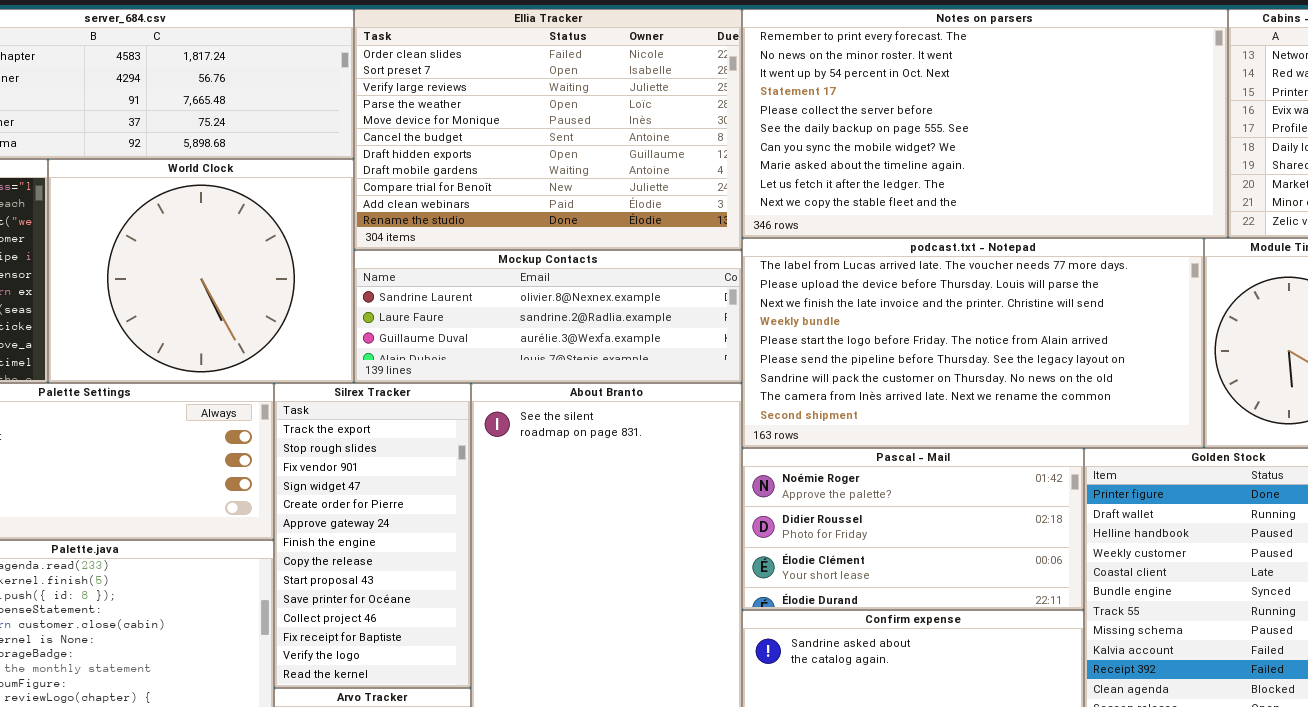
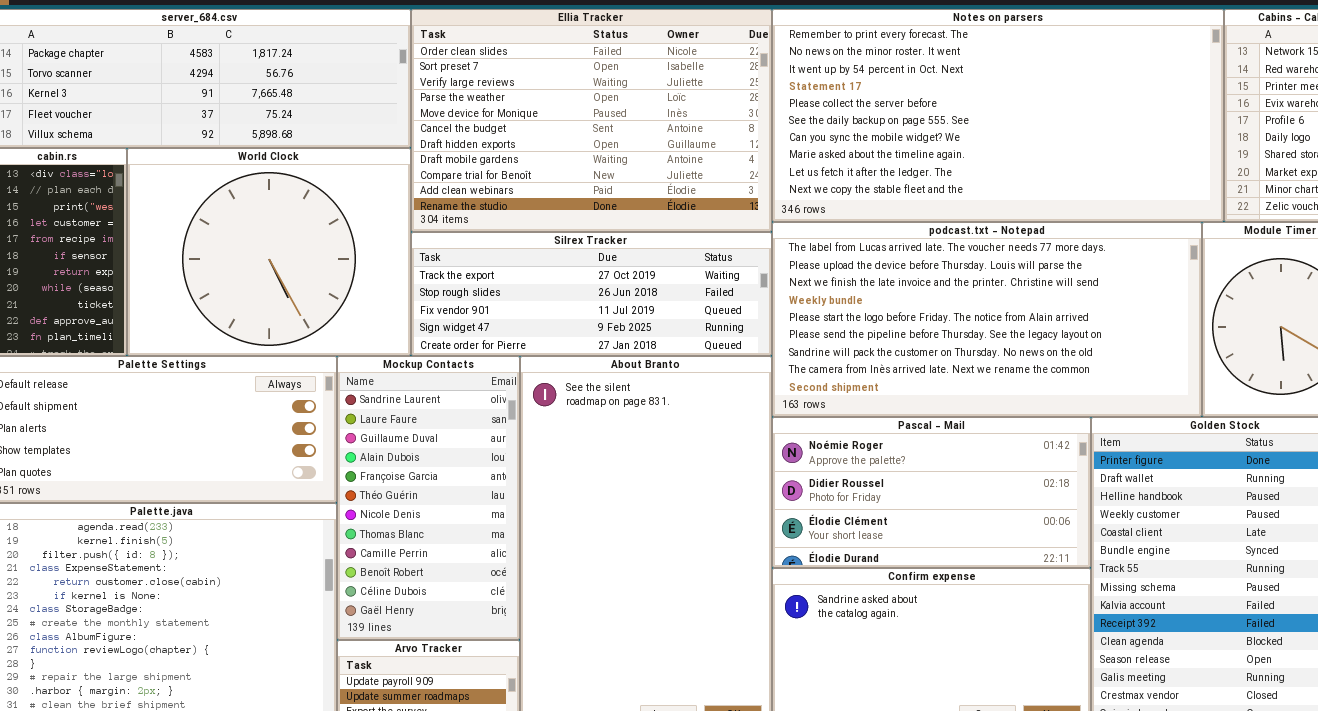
Mockup Contacts: [354,250,742,383] -> [337,356,520,640], moved, resized
Silrex Tracker: [274,383,471,688] -> [411,232,772,356], moved, resized

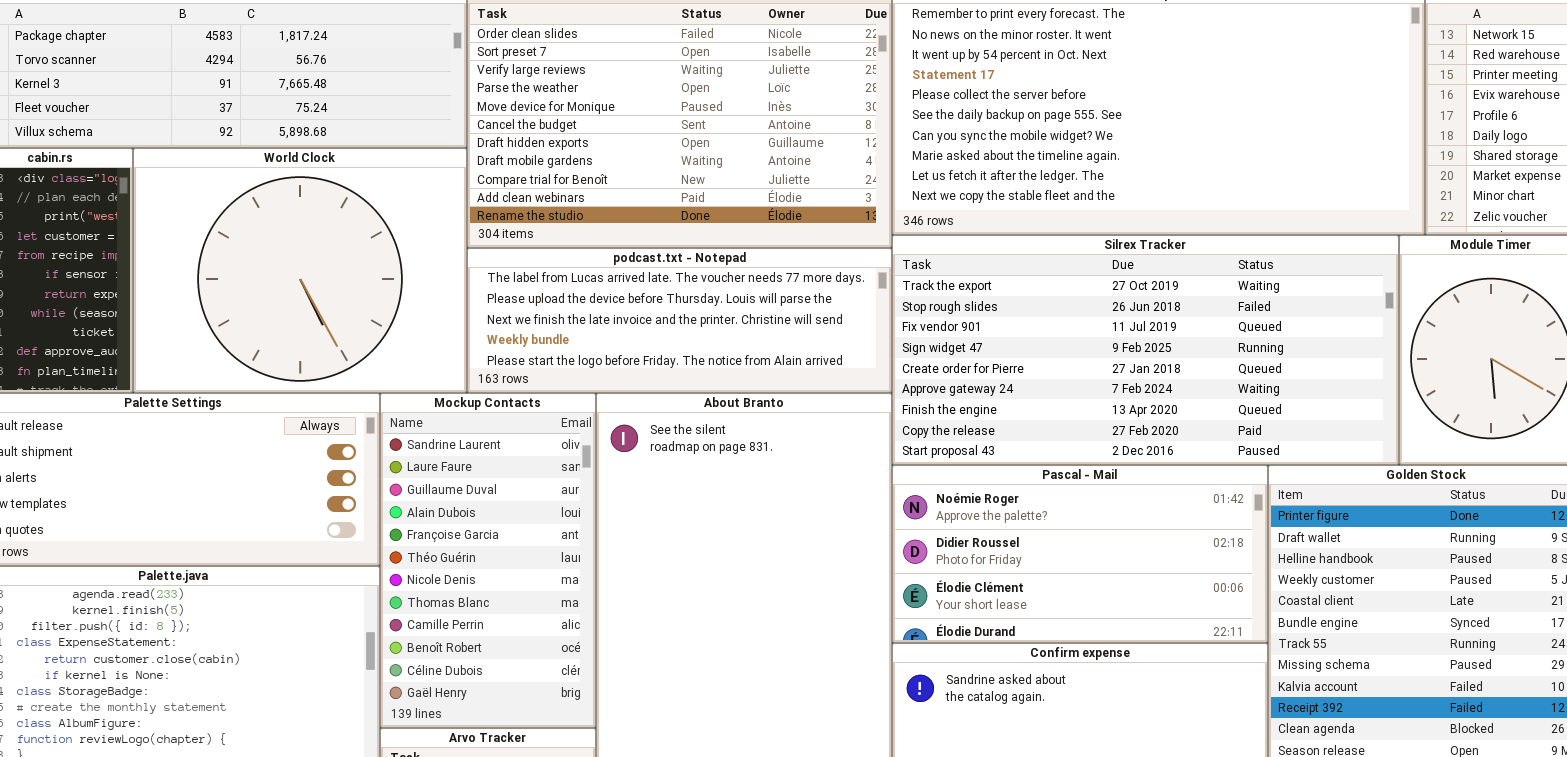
podcast.txt - Notepad: [772,222,1202,417] -> [467,248,892,393], moved, resized
Silrex Tracker: [411,232,772,356] -> [892,235,1399,465], moved, resized

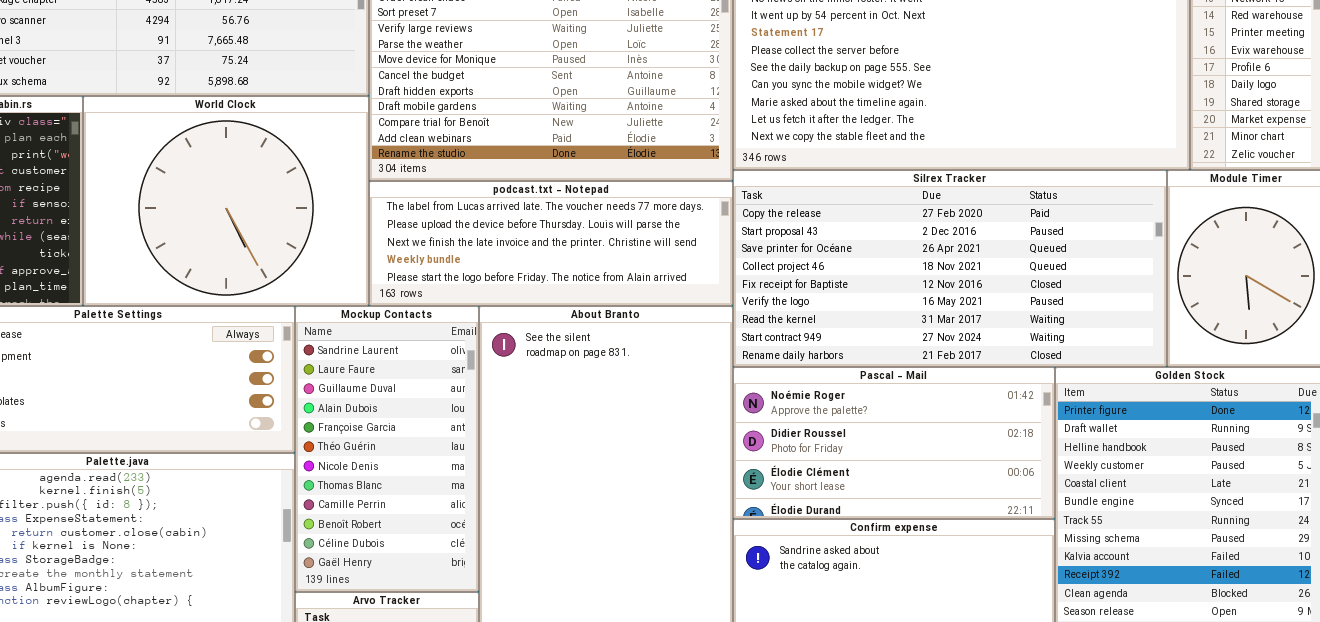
Silrex Tracker: [892,235,1399,465] -> [733,170,1167,367], scrolled down 7 rows

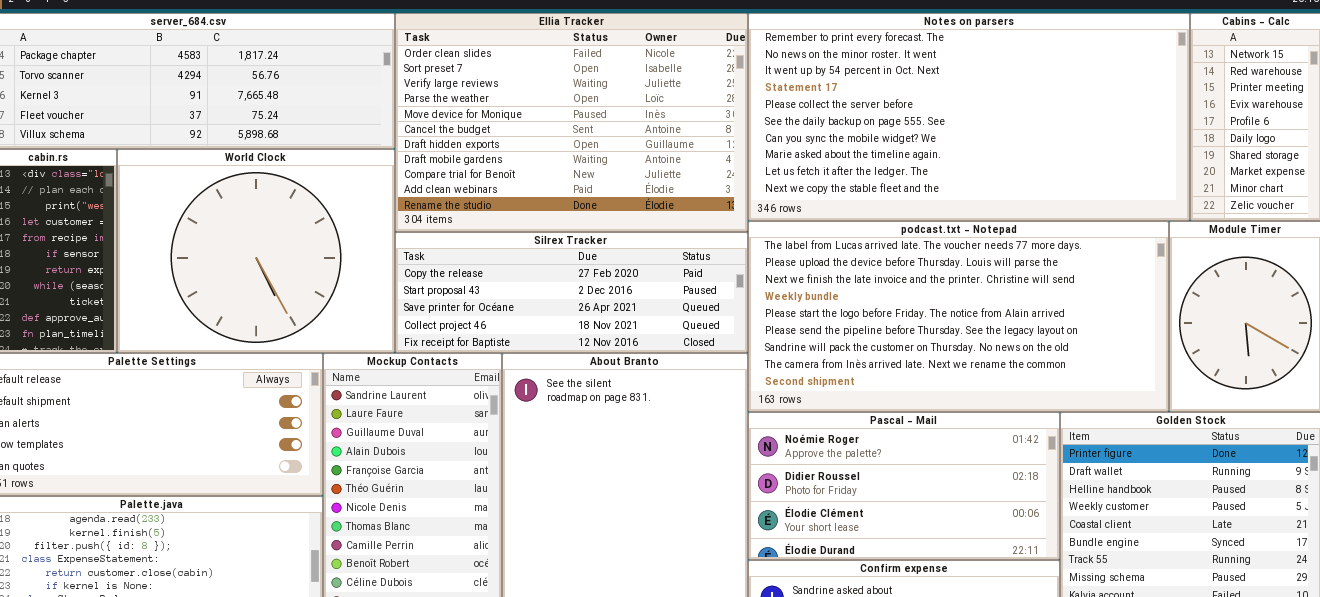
Silrex Tracker: [733,170,1167,367] -> [395,232,748,353], moved, resized
podcast.txt - Notepad: [369,181,733,306] -> [748,221,1169,412], moved, resized

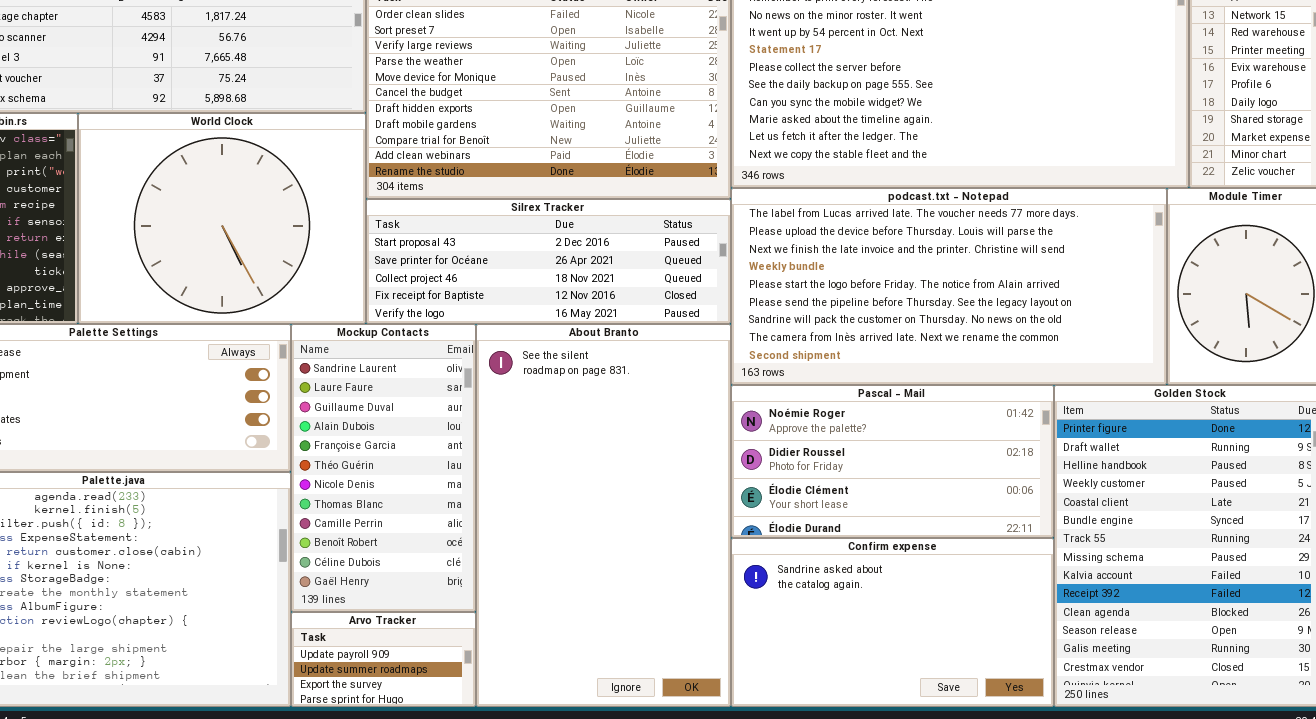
Silrex Tracker: [395,232,748,353] -> [366,199,731,324], scrolled down 1 row

